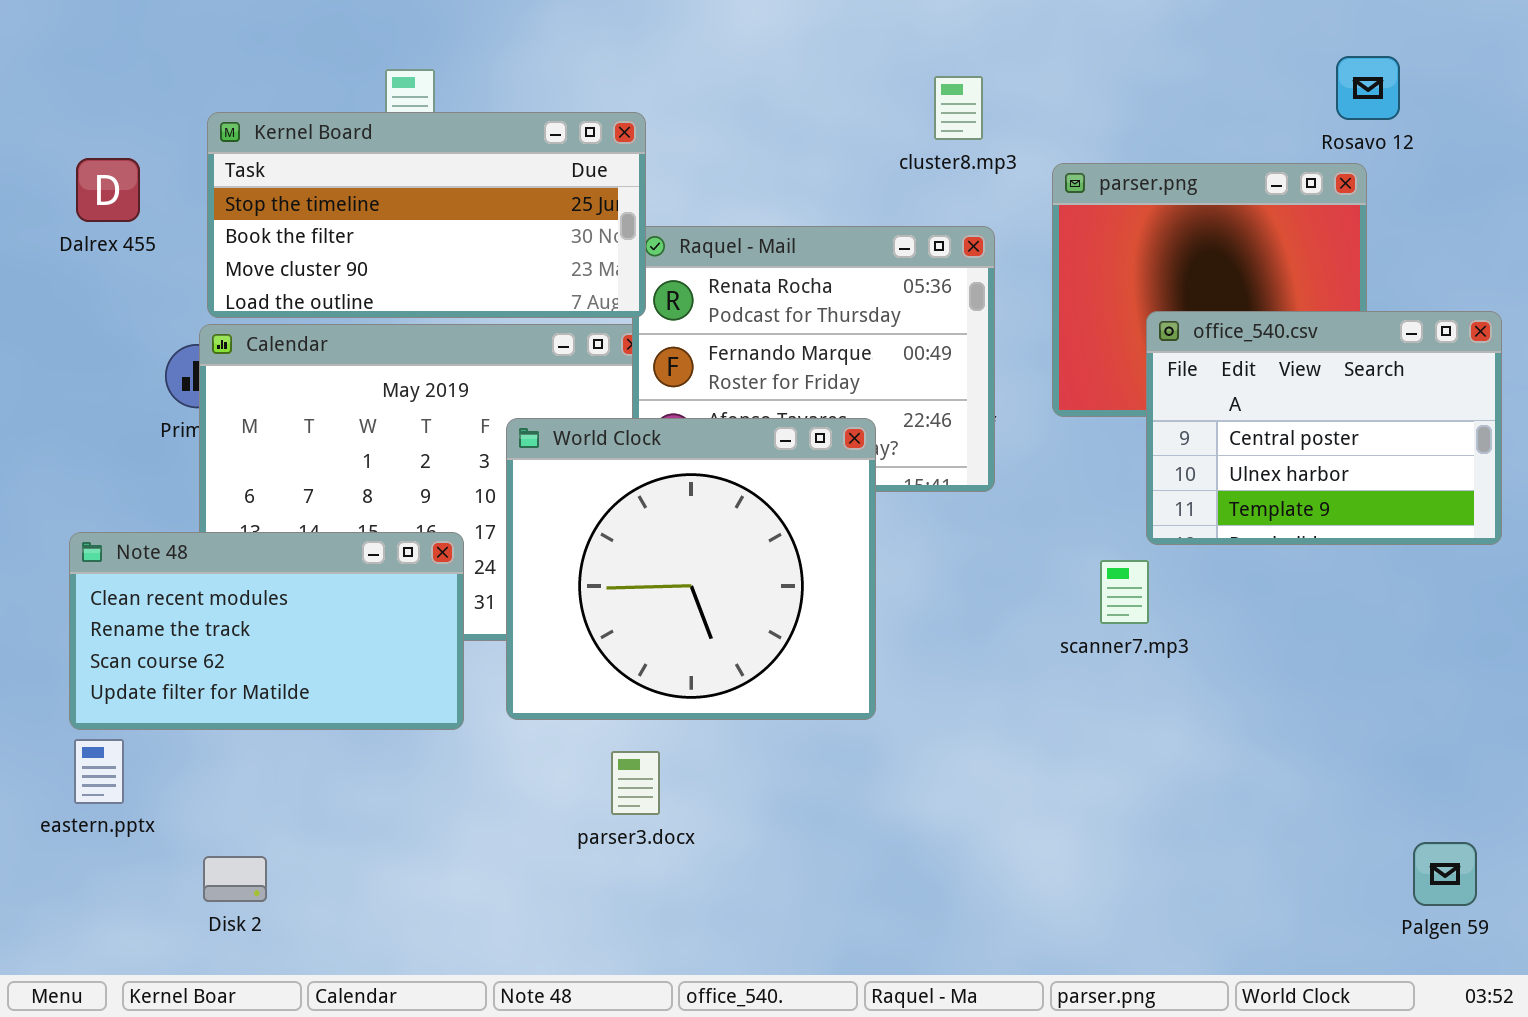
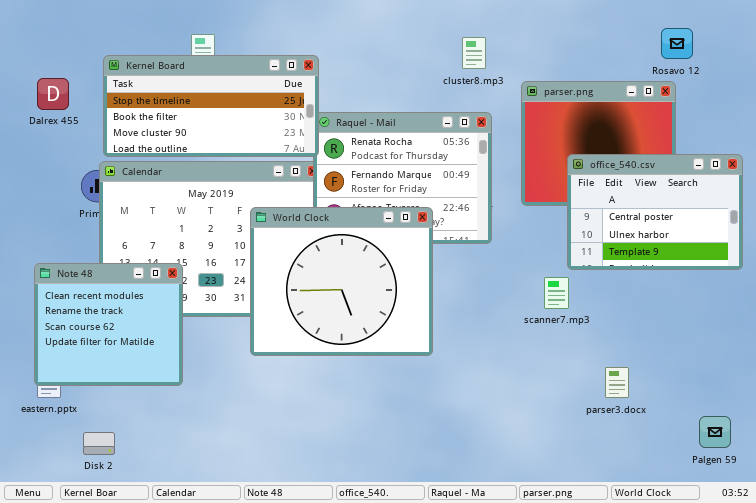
Note 48: [69,532,464,730] -> [34,263,183,386], resized
parser3.docx: [611,751,660,815] -> [605,367,629,398], moved
Disk 2: [203,856,267,902] -> [83,432,115,455], moved

